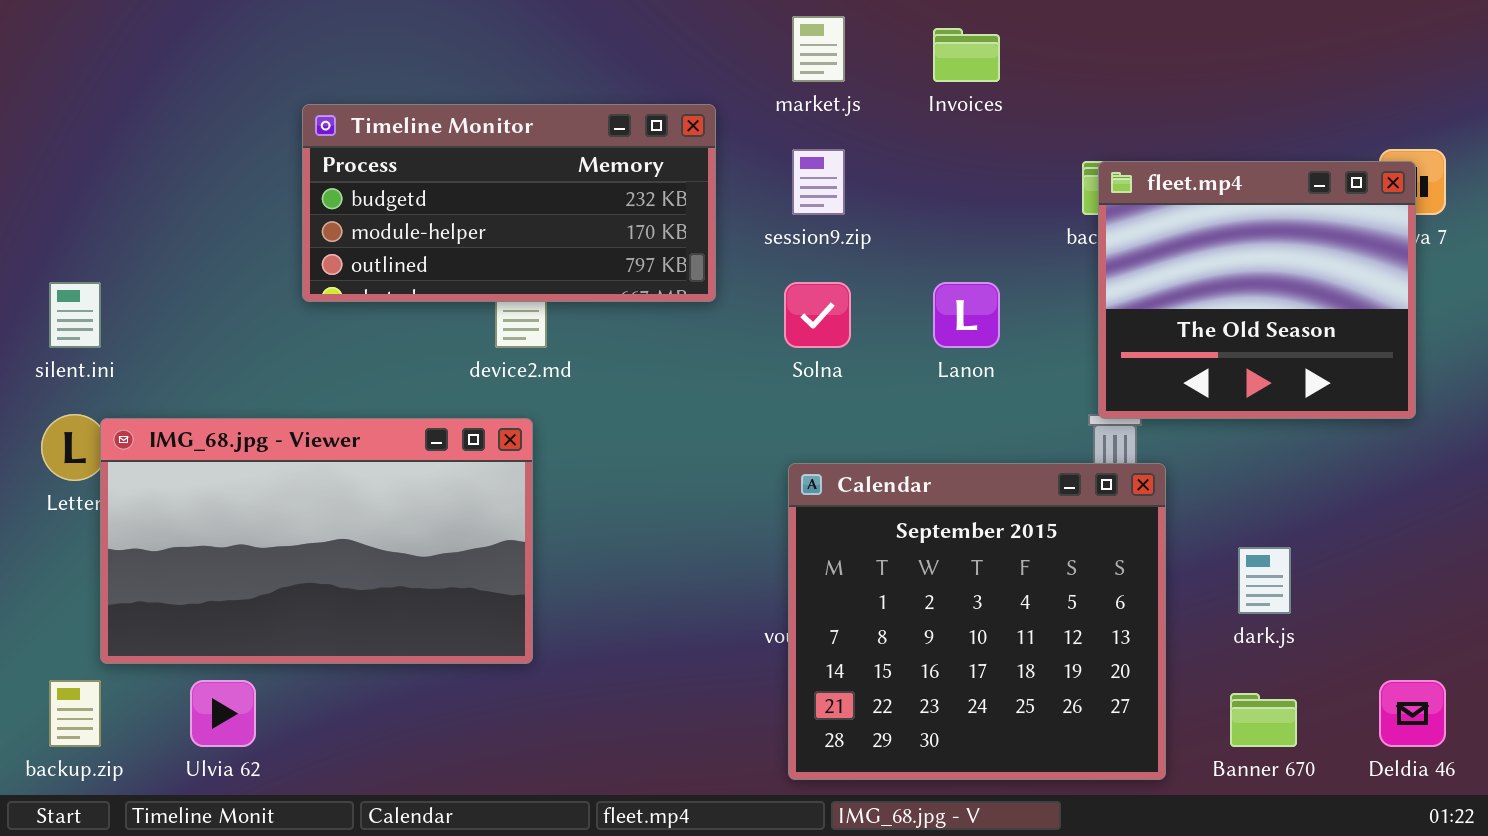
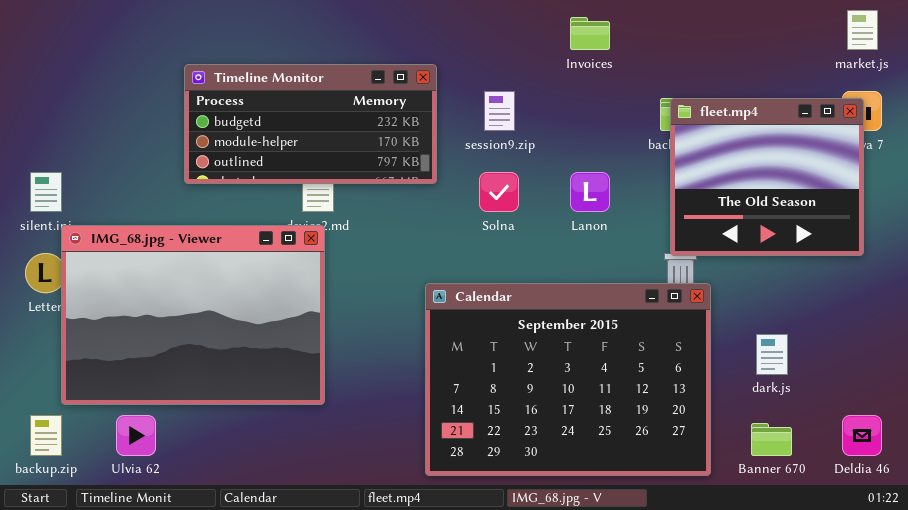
market.js: [792,16,845,82] -> [847,10,878,50], moved
IMG_68.jpg - Viewer: [100,418,533,664] -> [61,225,325,405], resized
Calendar: [788,463,1166,780] -> [425,283,711,476], resized

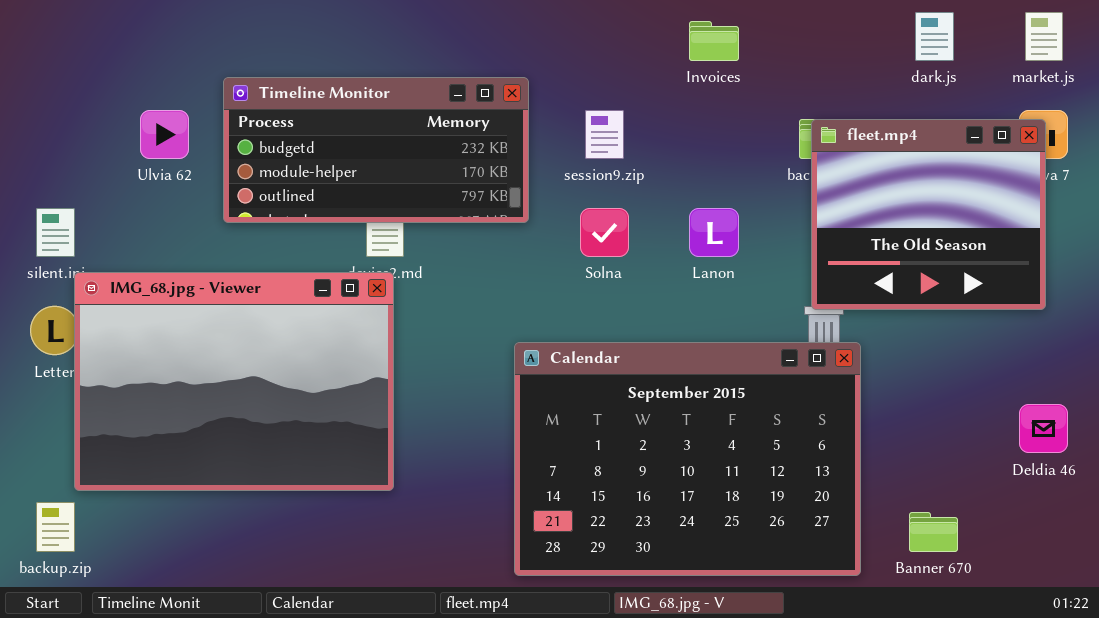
dark.js: [756,334,788,375] -> [915,12,954,61], moved
Ulvia 62: [116,415,156,456] -> [140,110,189,159], moved
Deldia 46: [842,415,882,456] -> [1019,404,1068,453], moved

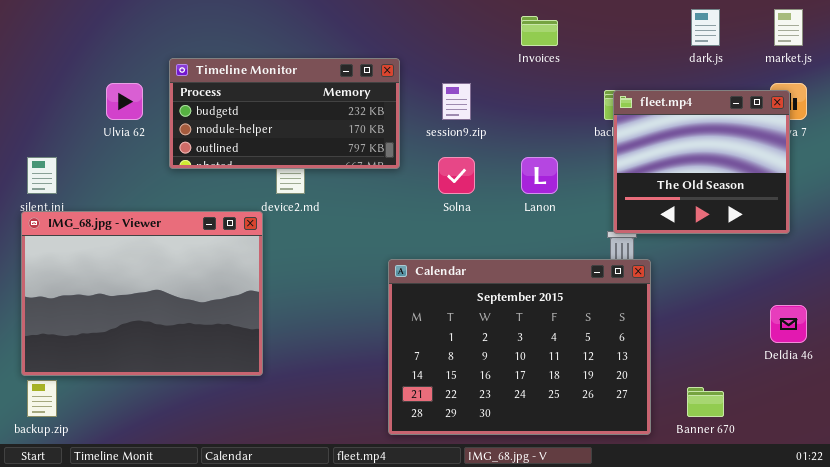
IMG_68.jpg - Viewer: [74,272,394,491] -> [21,211,263,376], moved

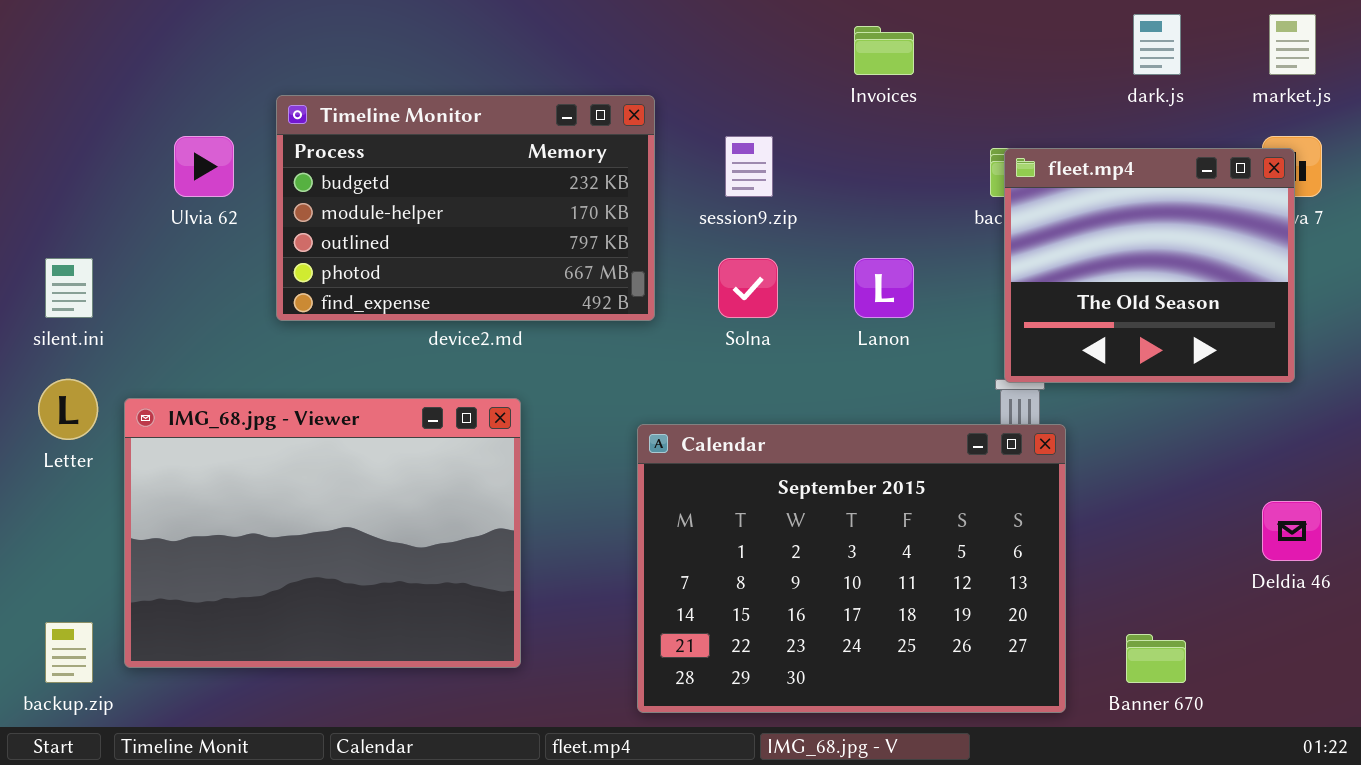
Timeline Monitor: [169,58,400,169] -> [276,95,655,321], resized
IMG_68.jpg - Viewer: [21,211,263,376] -> [124,398,521,668], moved

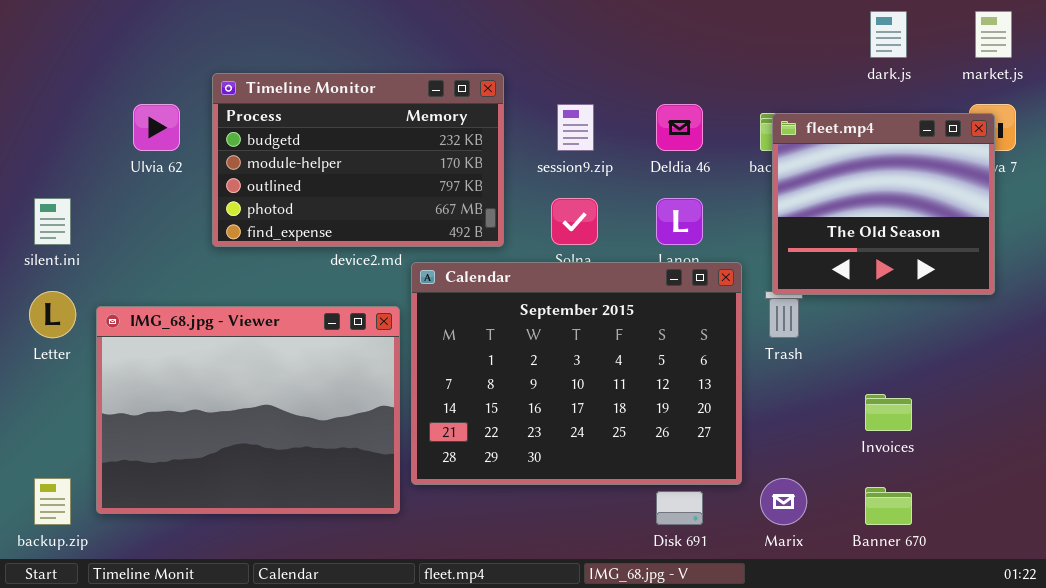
Invoices: [854,26,914,75] -> [865,394,912,431], moved
Calendar: [637,424,1066,713] -> [411,262,742,485], moved
Deldia 46: [1262,501,1322,561] -> [656,104,703,151], moved

